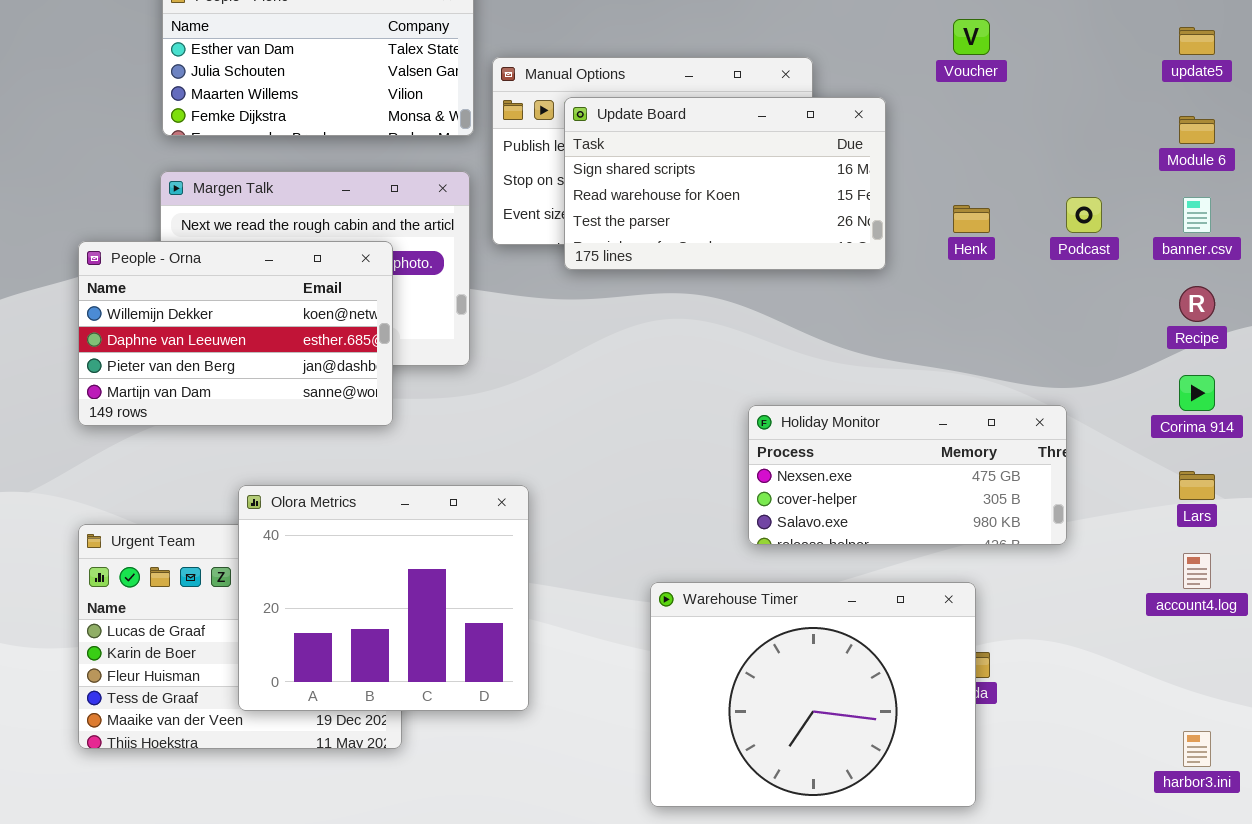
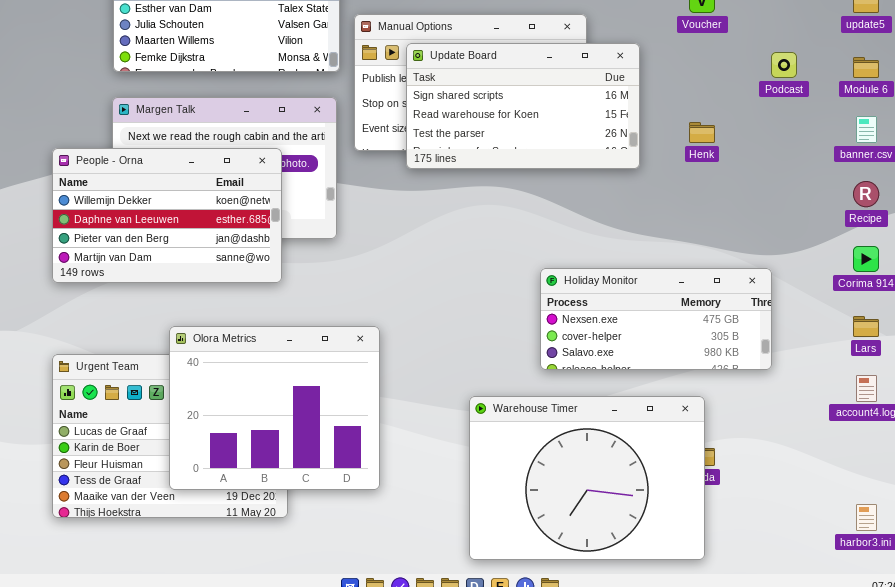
Podcast: [1066,197,1102,233] -> [771,52,797,78], moved

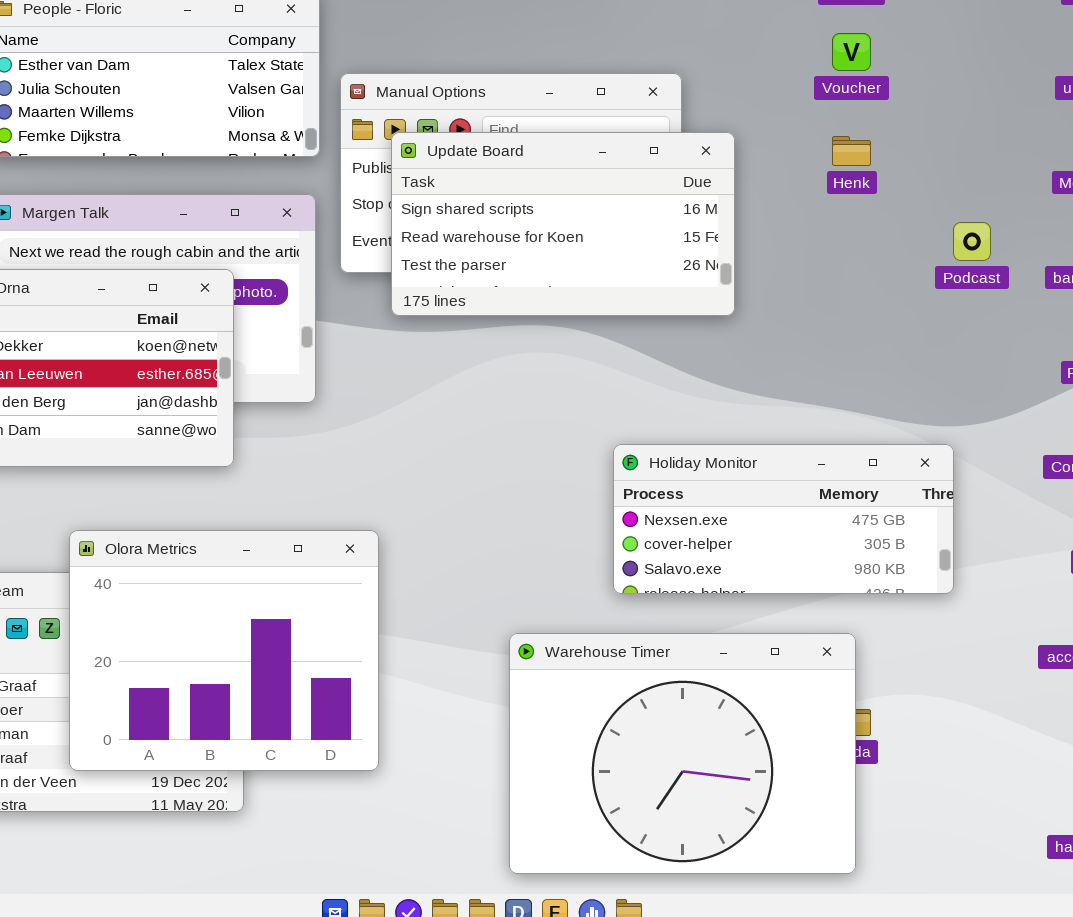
Update Board: [406,43,640,169] -> [391,132,735,316], moved
Podcast: [771,52,797,78] -> [953,222,991,261], moved
Henk: [689,122,715,143] -> [832,136,871,166], moved

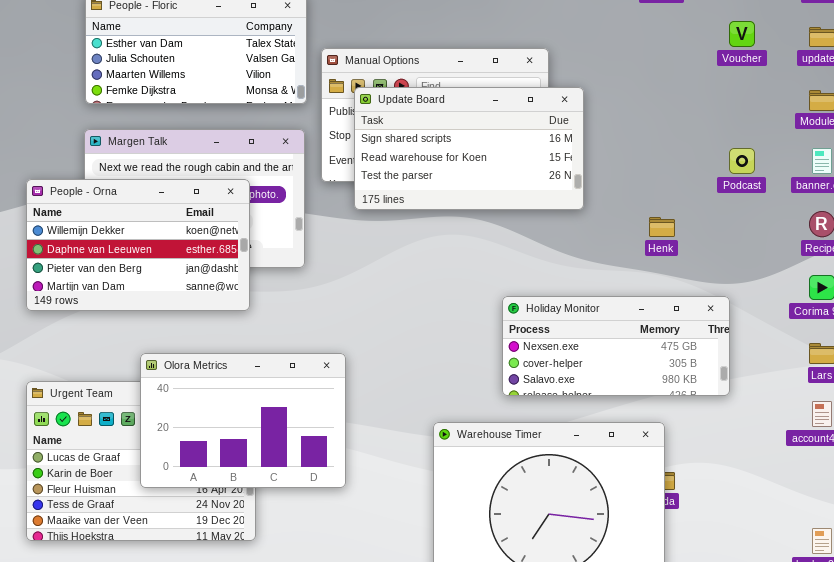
Voucher: [832,33,871,71] -> [729,21,755,47], moved
Henk: [832,136,871,166] -> [649,217,675,237], moved
Olora Metrics: [69,530,379,771] -> [140,353,346,488], resized

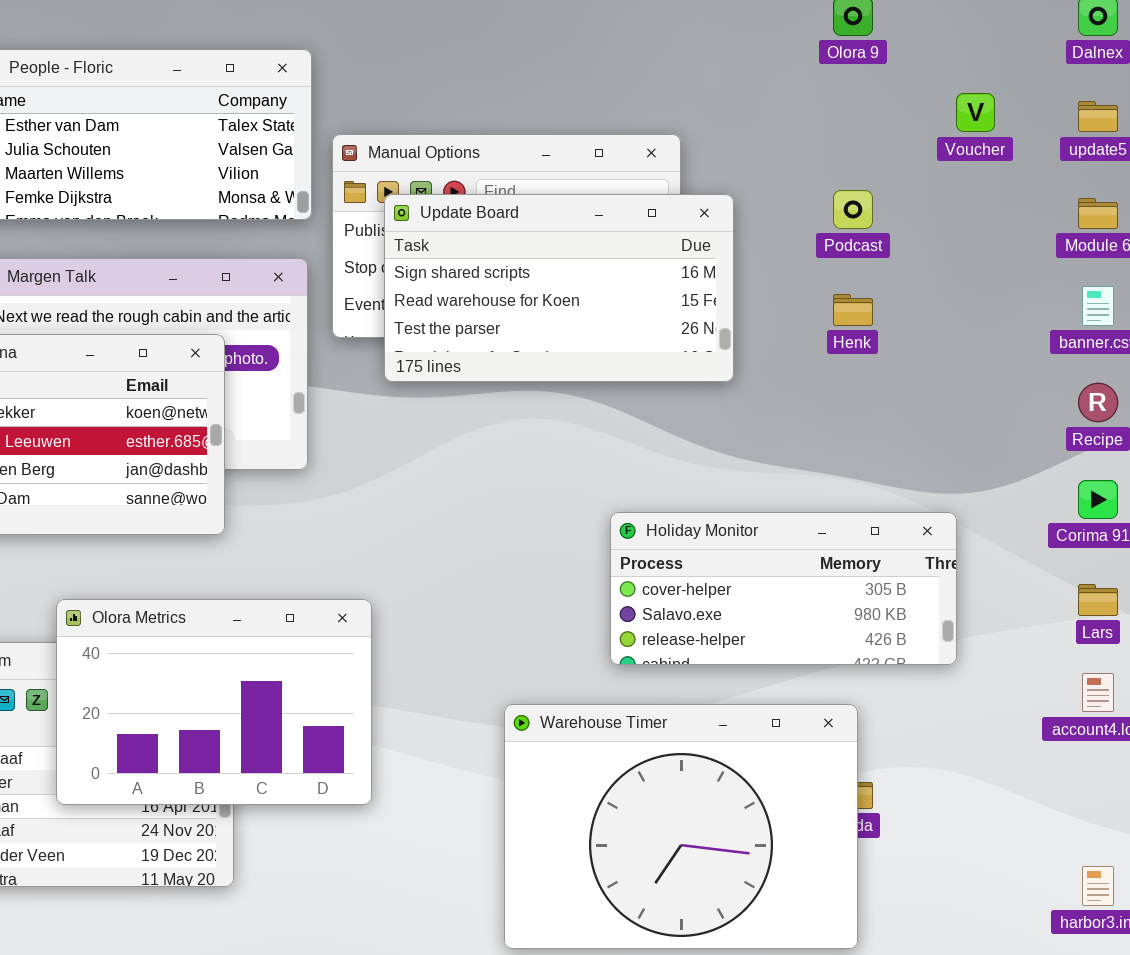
Podcast: [729,148,755,174] -> [833,190,873,229], moved
Henk: [649,217,675,237] -> [833,294,873,326], moved
Holiday Monitor: [502,296,730,396] -> [610,512,957,665], scrolled down 1 row

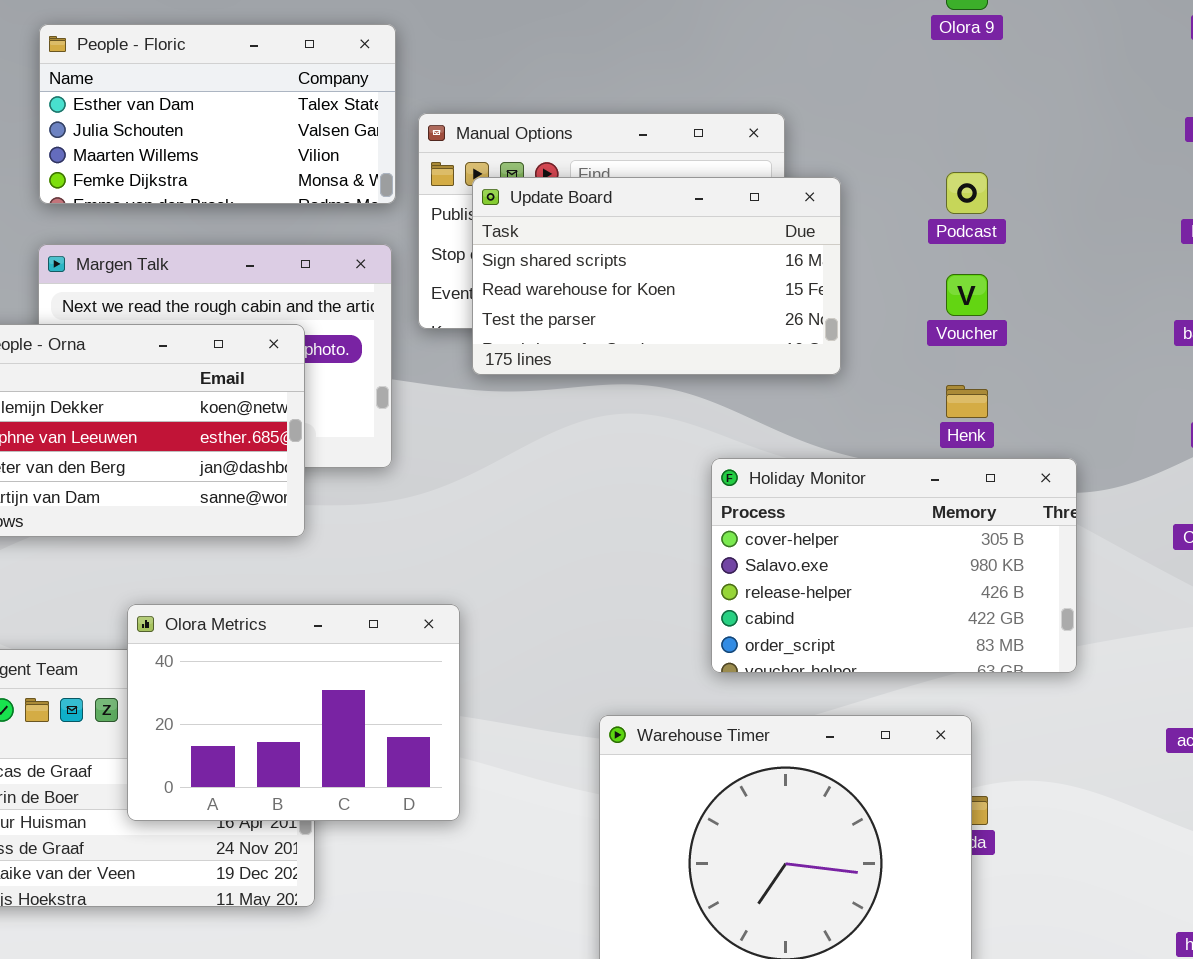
Voucher: [956,93,995,132] -> [946,274,988,316], moved
Henk: [833,294,873,326] -> [946,385,988,418], moved
Holiday Monitor: [610,512,957,665] -> [711,458,1077,673], resized

